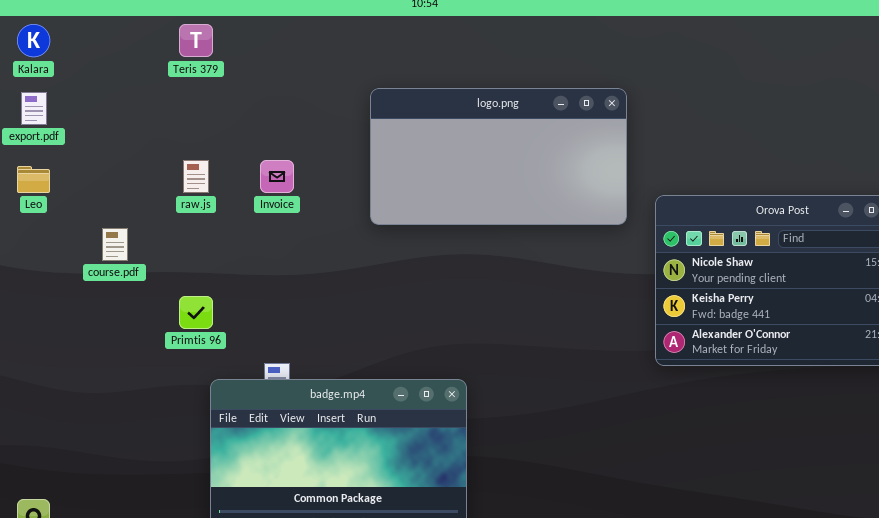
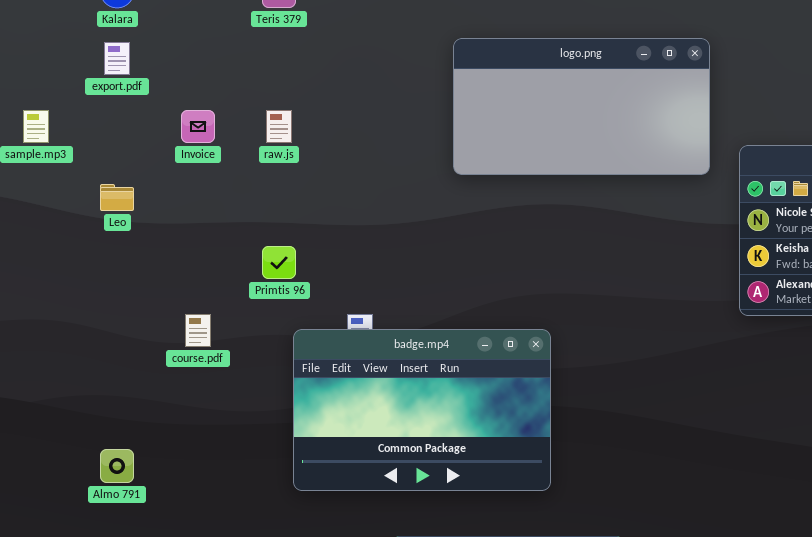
Invoice: [260,160,294,193] -> [181,110,215,143], moved
Leo: [17,166,50,193] -> [100,184,134,211], moved
course.pdf: [102,228,128,261] -> [185,314,211,347], moved

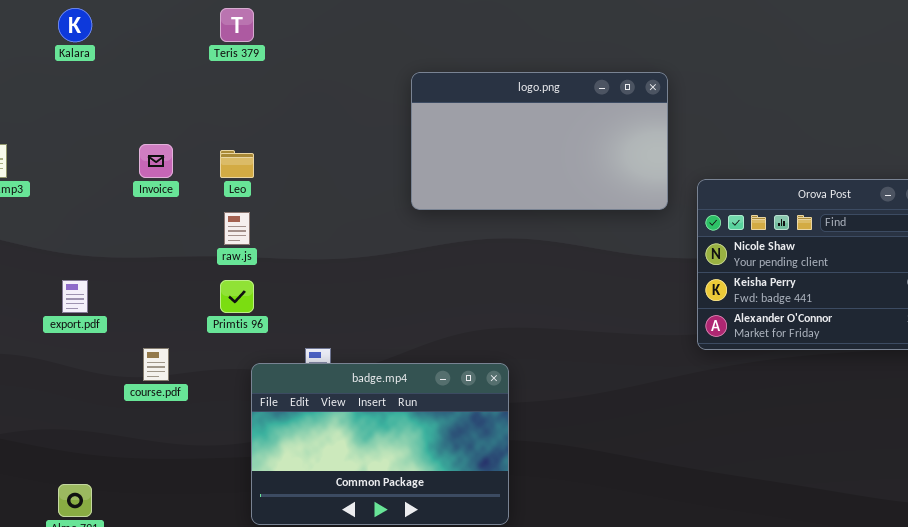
export.pdf: [104,42,130,75] -> [62,280,88,313], moved
raw.js: [266,110,292,143] -> [224,212,250,245], moved
Leo: [100,184,134,211] -> [220,150,254,178], moved

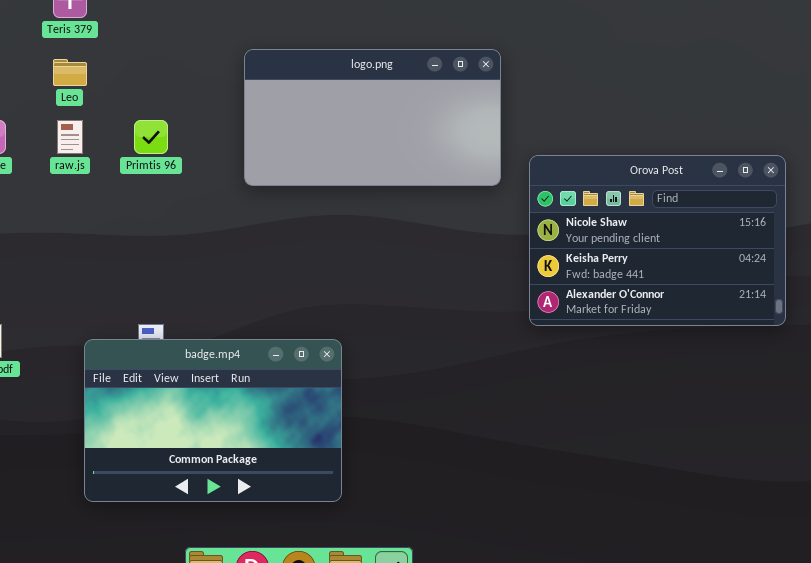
Leo: [220,150,254,178] -> [53,59,87,86], moved
raw.js: [224,212,250,245] -> [57,120,83,154], moved
Primtis 96: [220,280,254,313] -> [134,120,168,154], moved

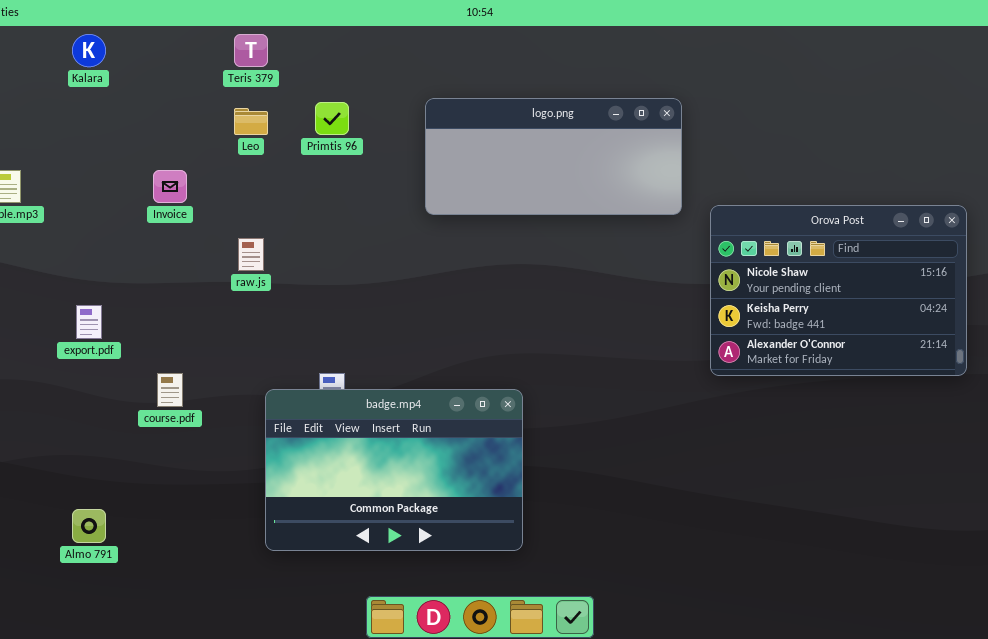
logo.png: [244,49,501,186] -> [425,98,682,215], resized
raw.js: [57,120,83,154] -> [238,238,264,271], moved
Primtis 96: [134,120,168,154] -> [315,102,349,135], moved

